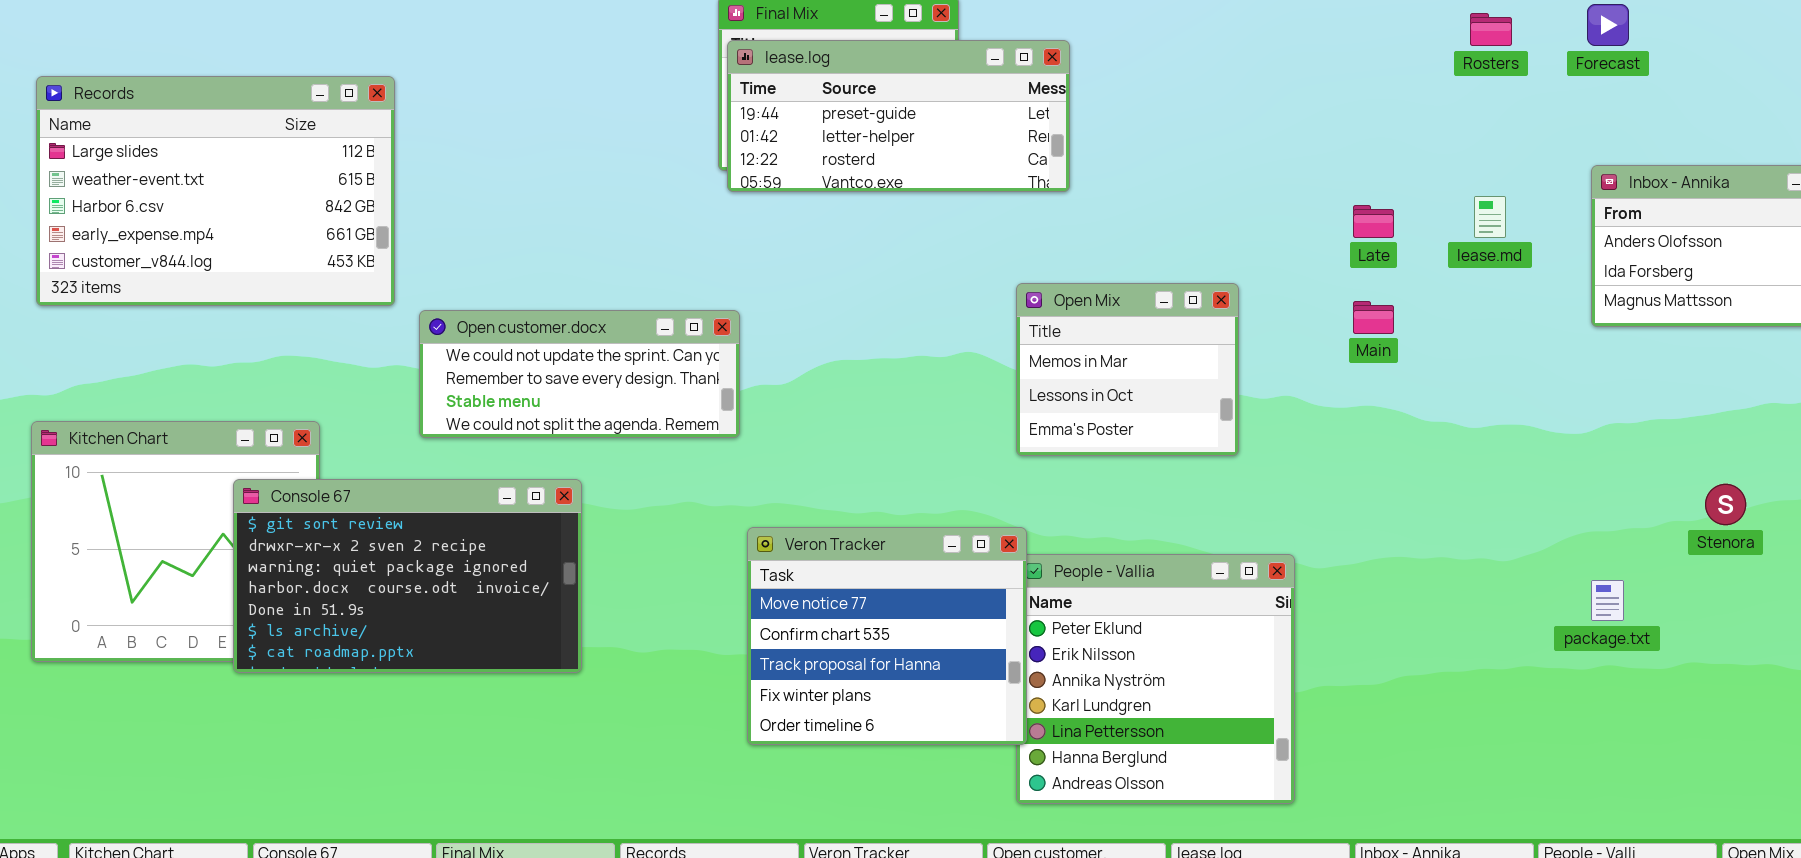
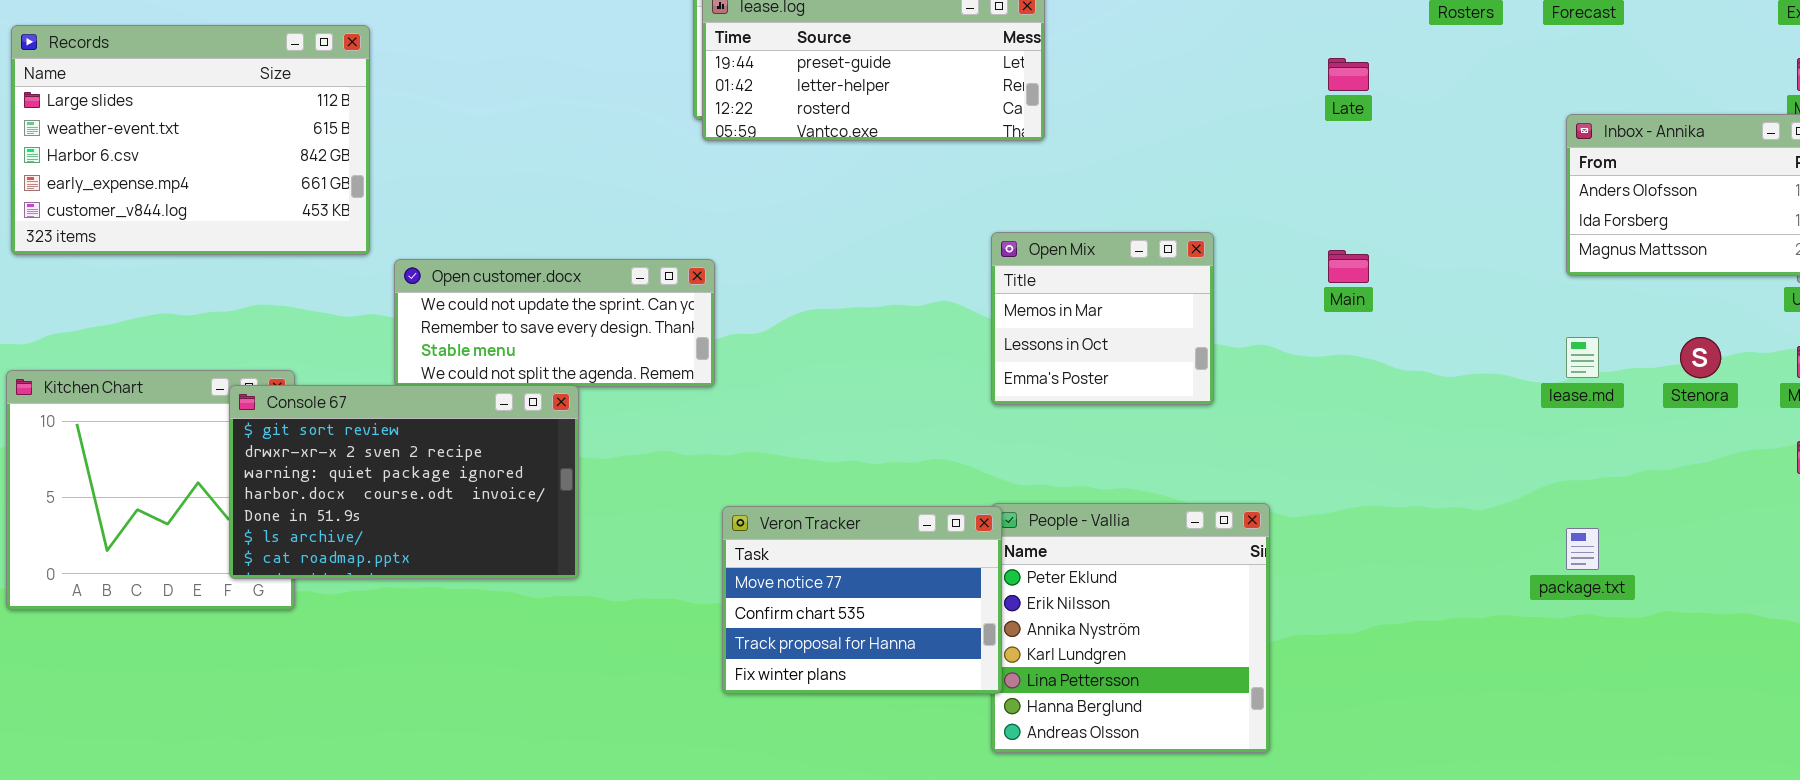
lease.md: [1474,196,1506,238] -> [1566,337,1599,378], moved
Late: [1353,205,1394,238] -> [1328,58,1369,91], moved
Console 67: [233,479,582,673] -> [229,385,579,579], moved
Stenora: [1705,484,1746,525] -> [1680,337,1721,378], moved
Veron Tracker: [747,527,1027,745] -> [722,506,1002,694], resized

